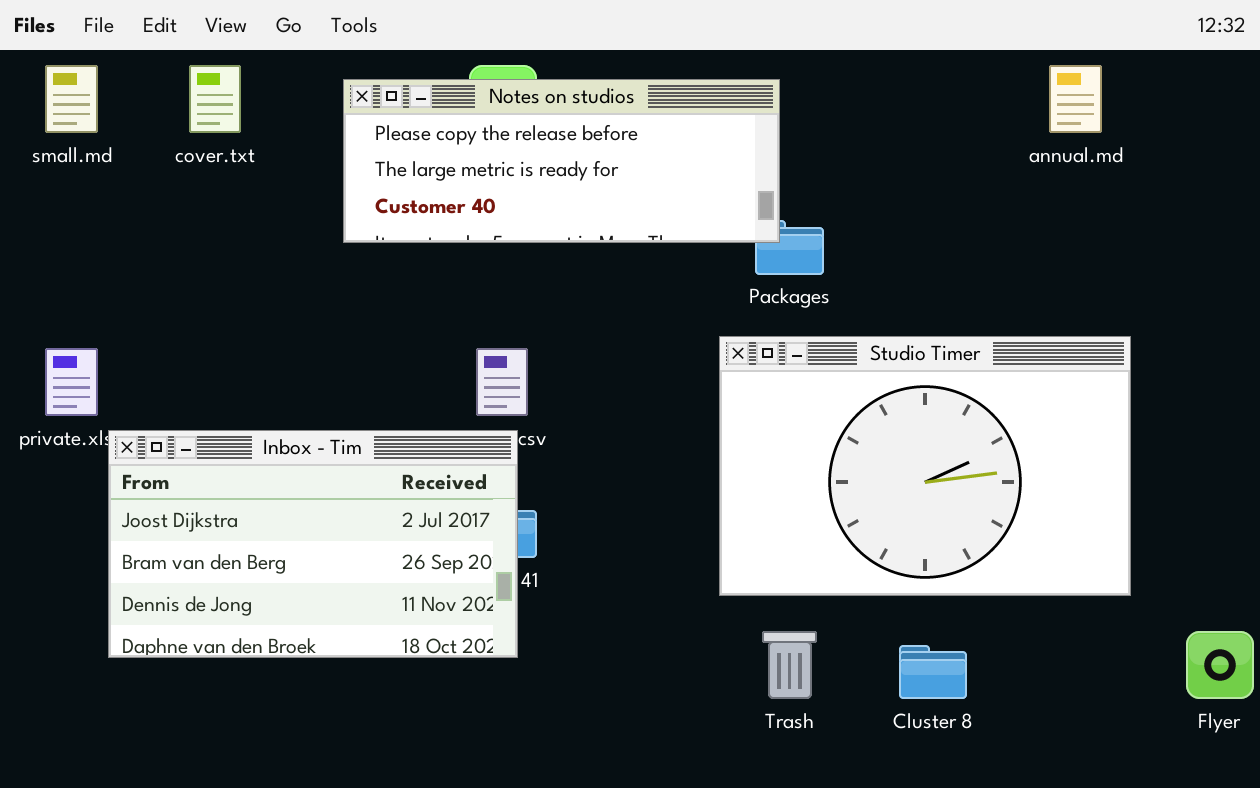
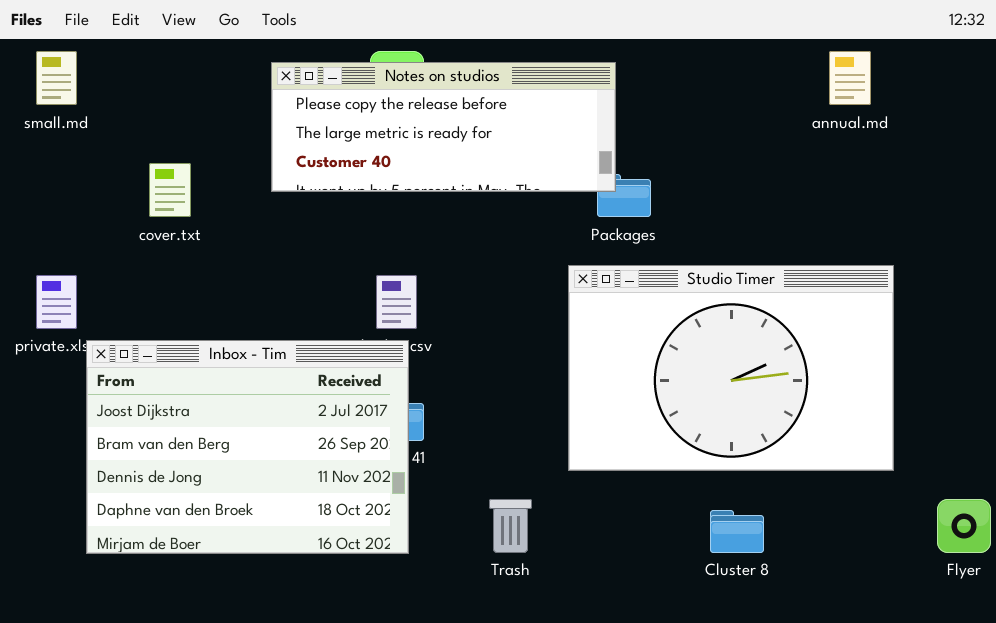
cover.txt: [189,65,241,133] -> [149,163,191,217], moved
Inbox - Tim: [108,430,518,658] -> [86,340,409,554], resized
Trash: [762,631,817,699] -> [489,499,532,553], moved

